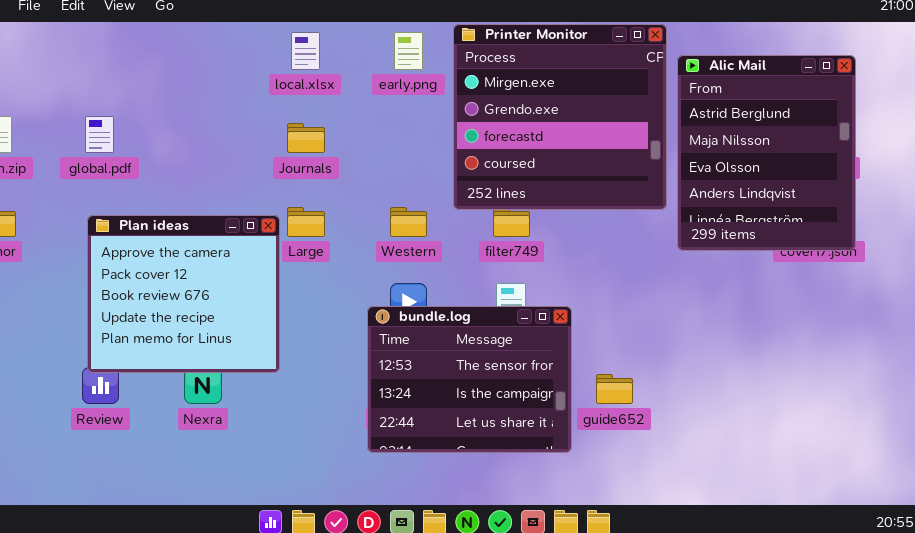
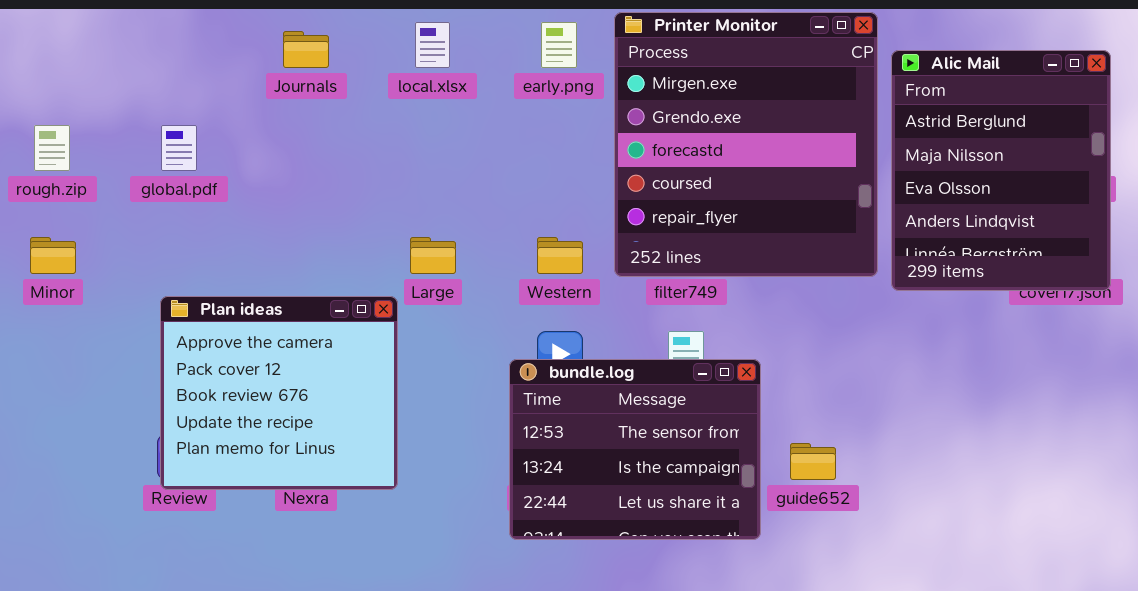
Printer Monitor: [453,24,667,210] -> [614,12,878,277], resized
Journals: [287,123,325,153] -> [283,31,329,68], moved
Plan ideas: [87,215,280,373] -> [160,296,398,490], moved

